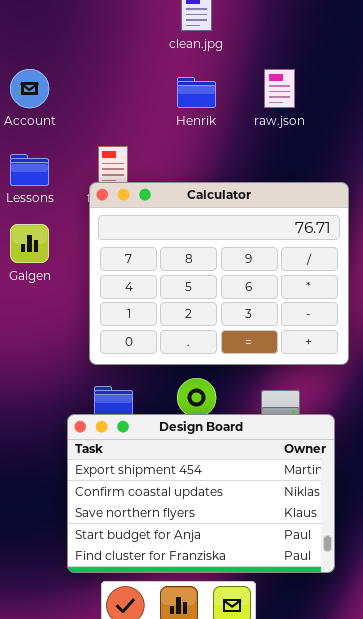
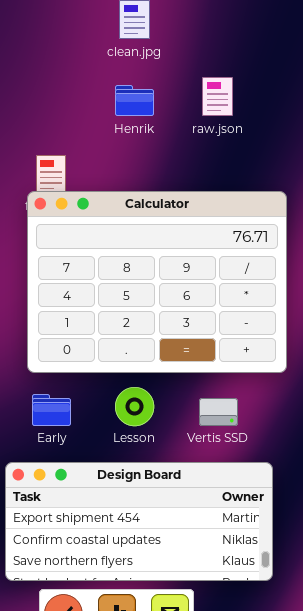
Design Board: [67,414,335,573] -> [5,462,273,581], resized

